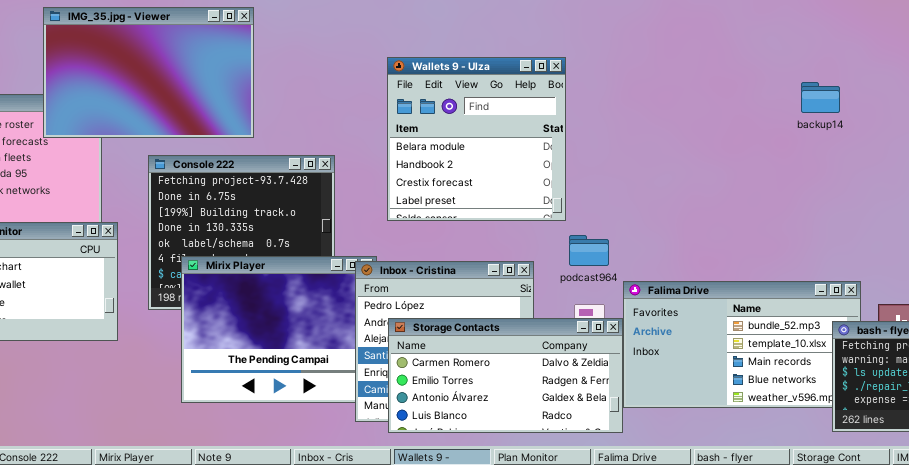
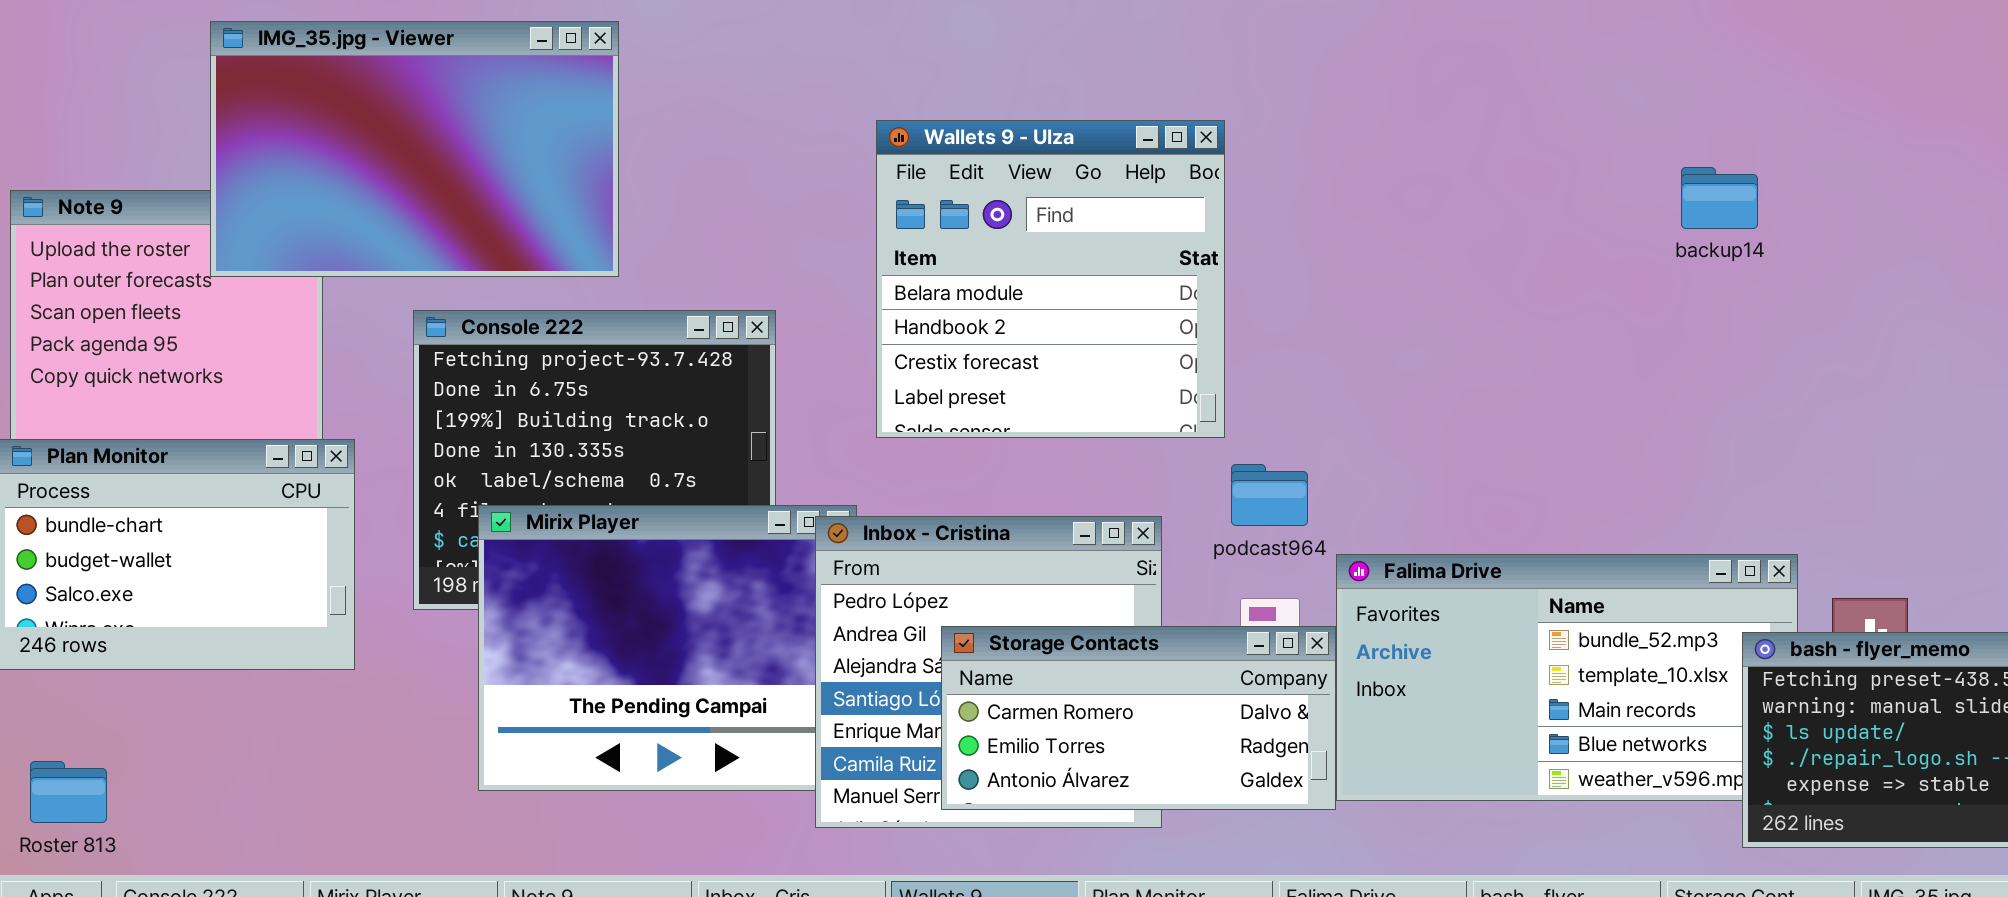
Storage Contacts: [388,318,623,433] -> [941,626,1336,810], resized

